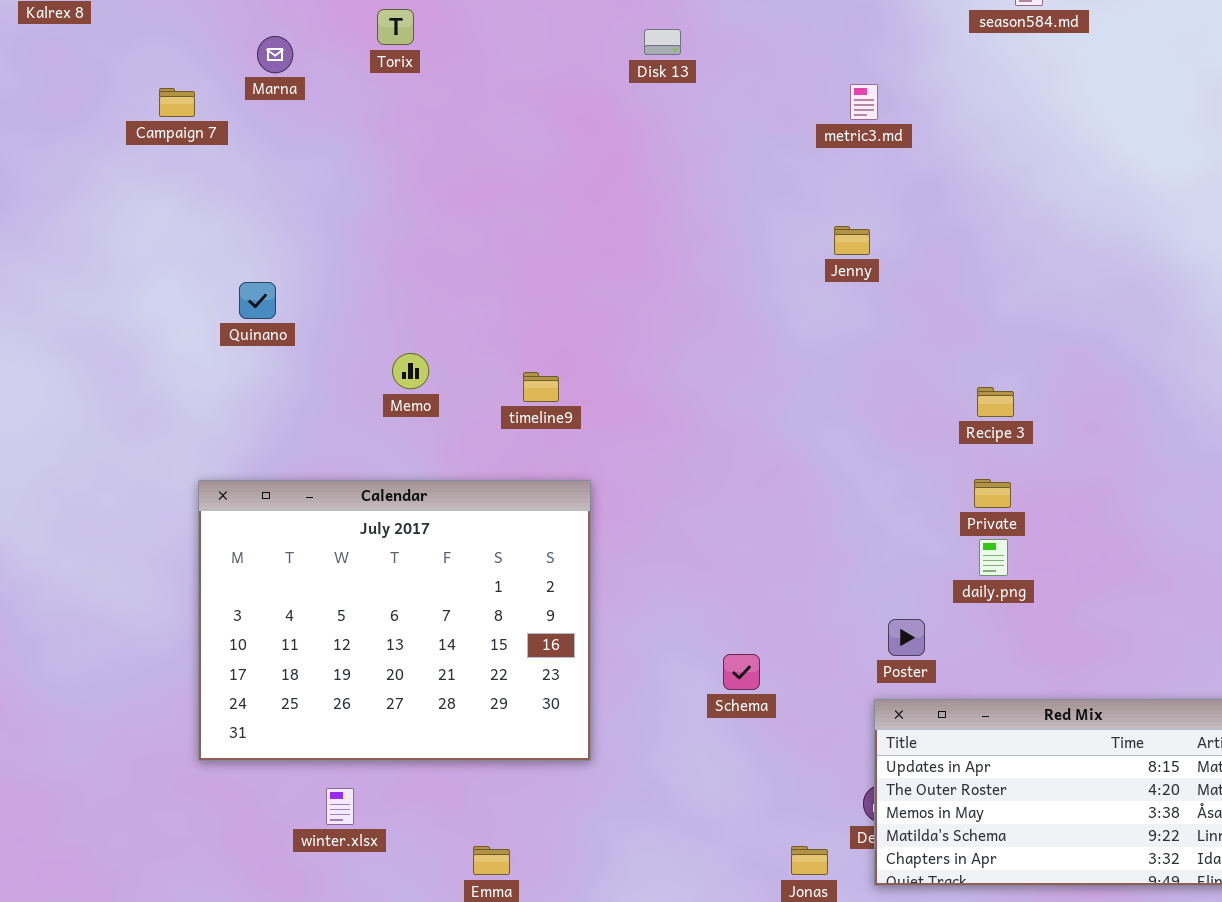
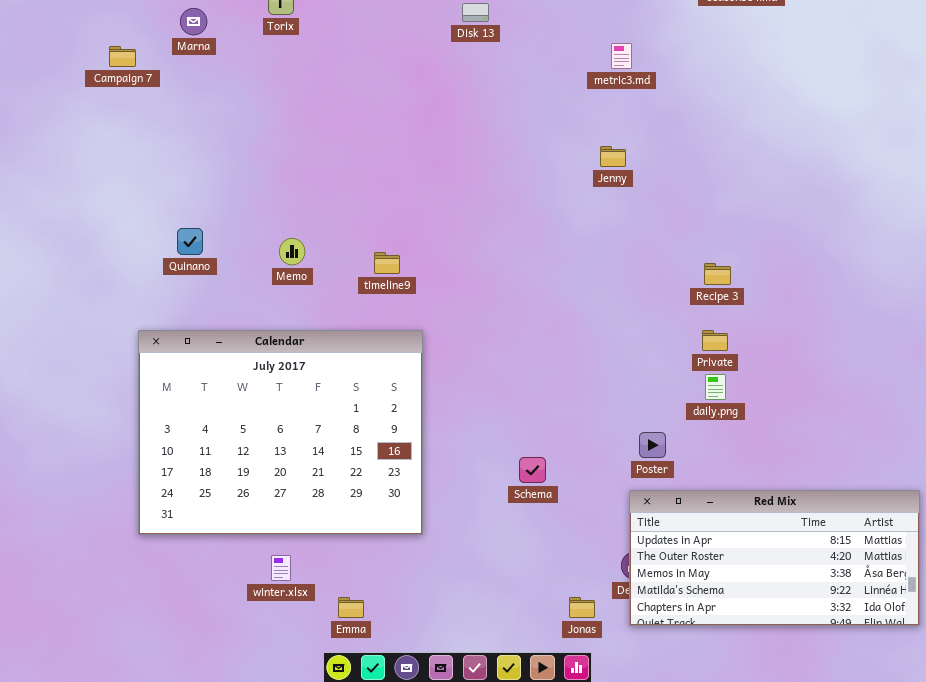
Quinano: [239,282,276,319] -> [177,228,203,255], moved
winter.xlsx: [326,788,354,825] -> [271,555,291,581], moved

